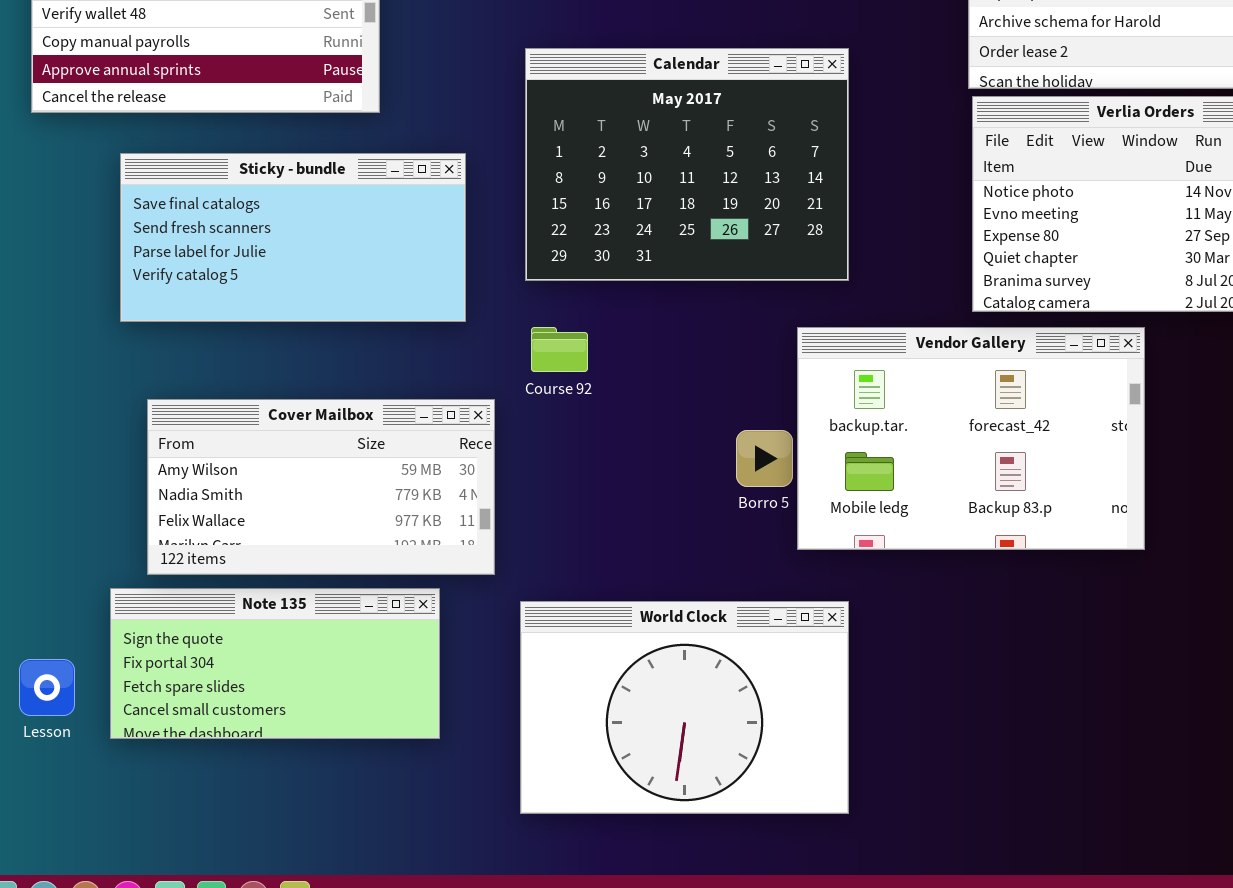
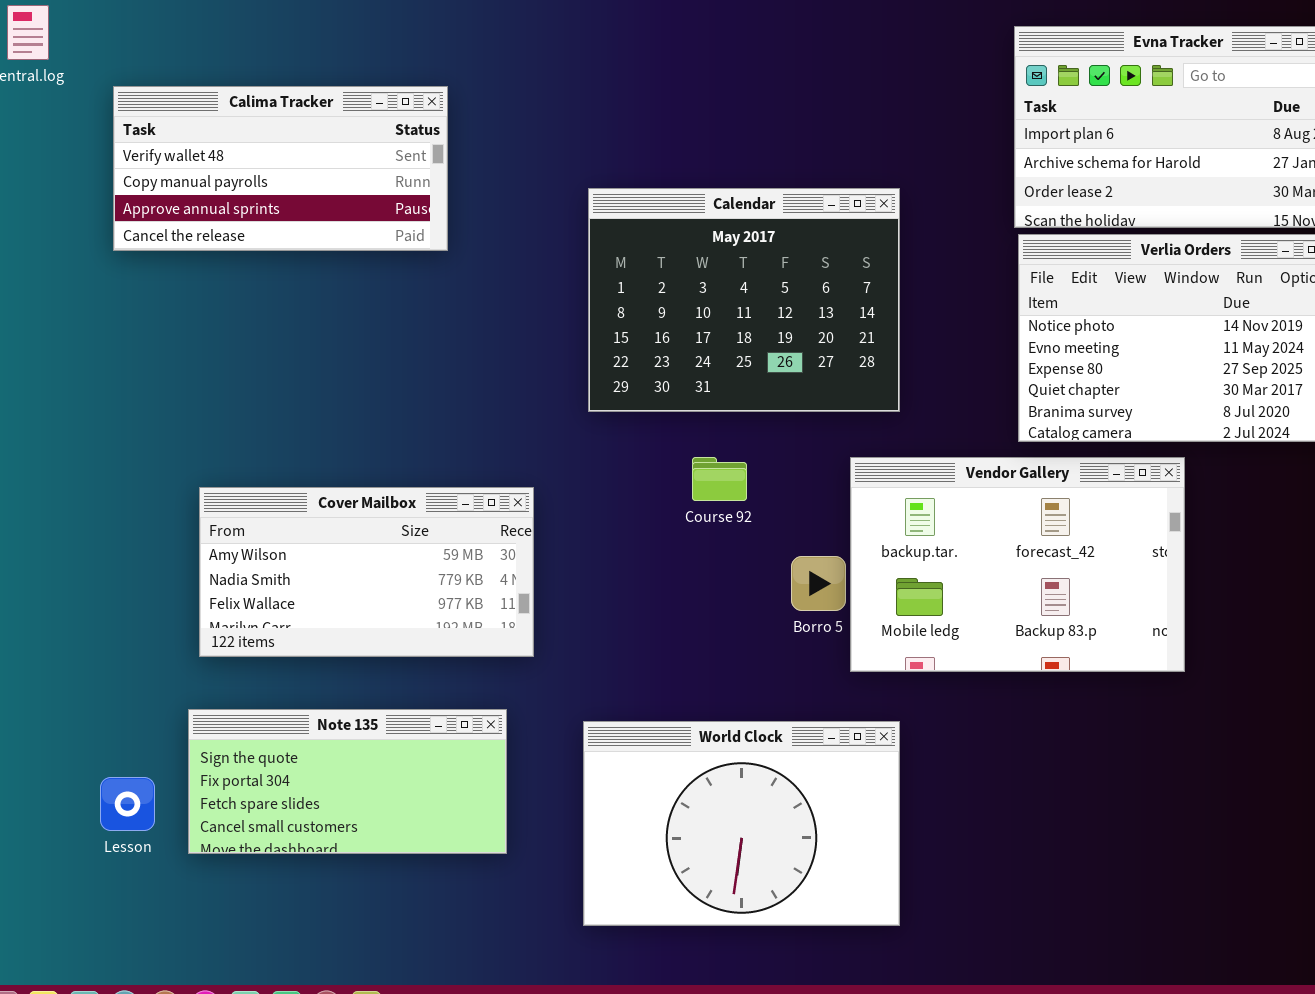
Sticky - bundle: [120,153,466,322] -> none, closed
Course 92: [531,327,588,372] -> [692,457,747,501], moved
Cover Mailbox: [147,399,495,575] -> [199,487,534,657], moved

